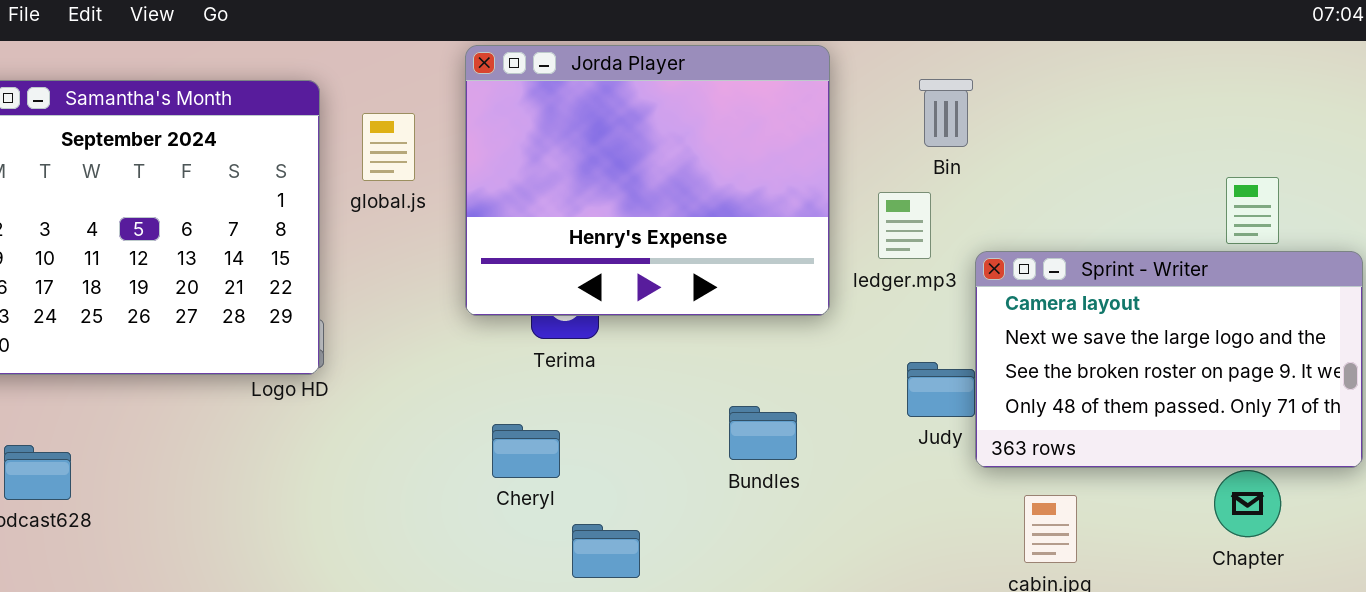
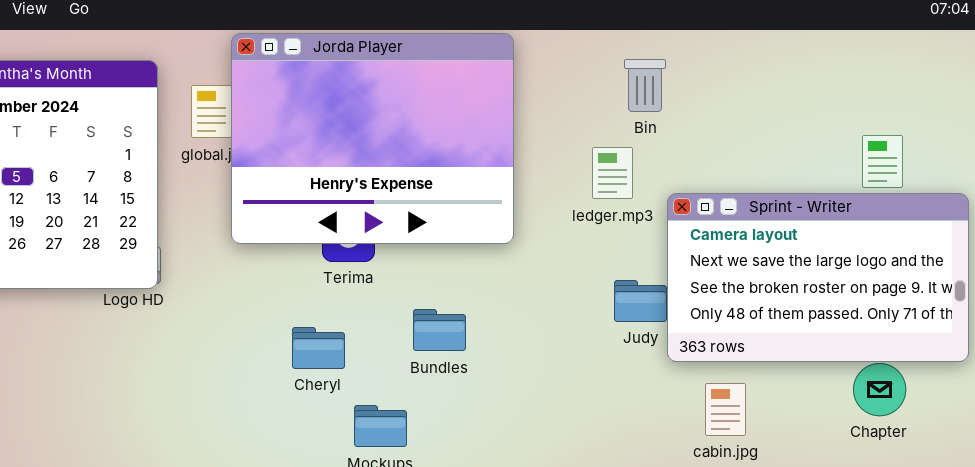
Jorda Player: [465,45,830,316] -> [231,33,514,244], moved
Bundles: [729,406,797,460] -> [413,309,466,351], moved

